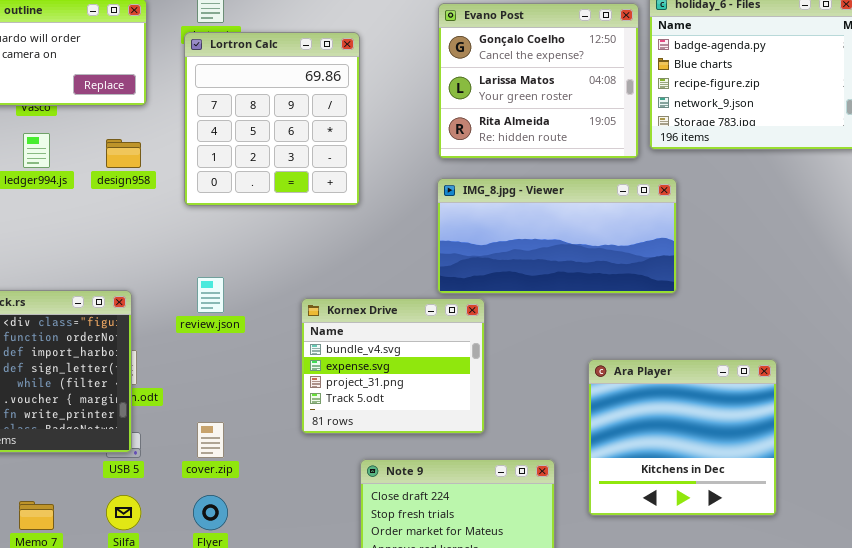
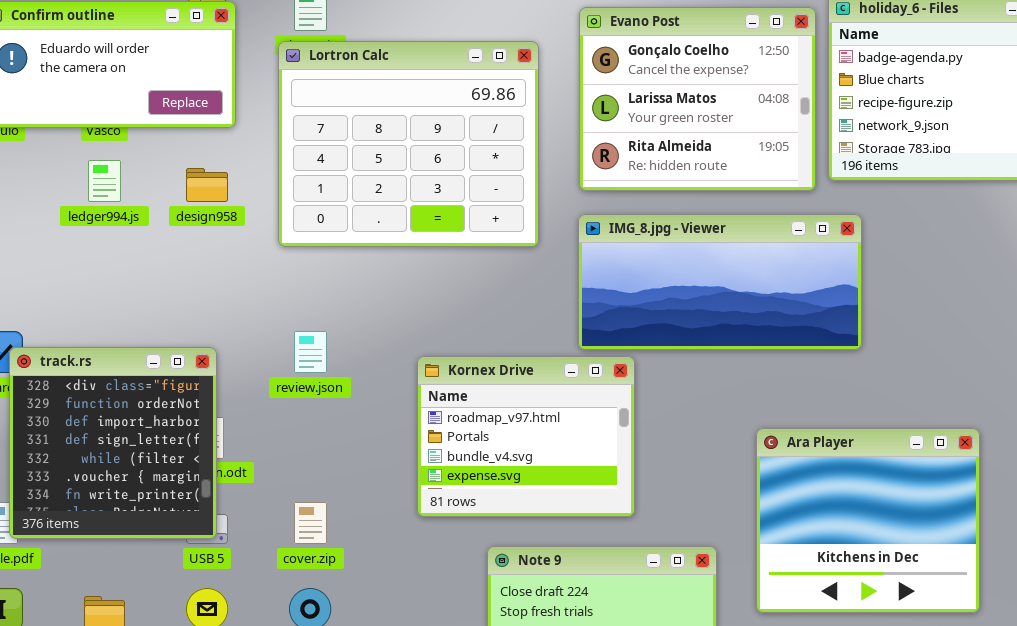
Lortron Calc: [184,32,360,206] -> [278,41,539,247], resized
Kornex Drive: [301,298,485,434] -> [417,356,635,517], scrolled up 2 rows

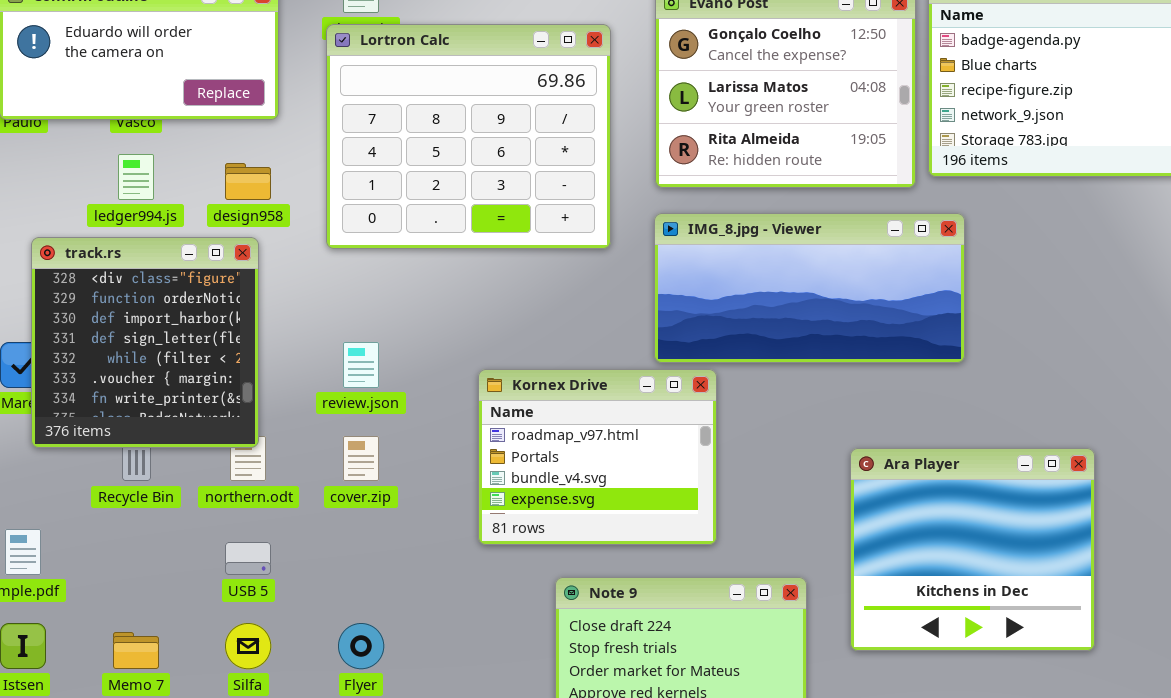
track.rs: [9,347,217,539] -> [31,237,259,448], moved
cover.zip: [294,502,327,544] -> [343,436,379,481], moved

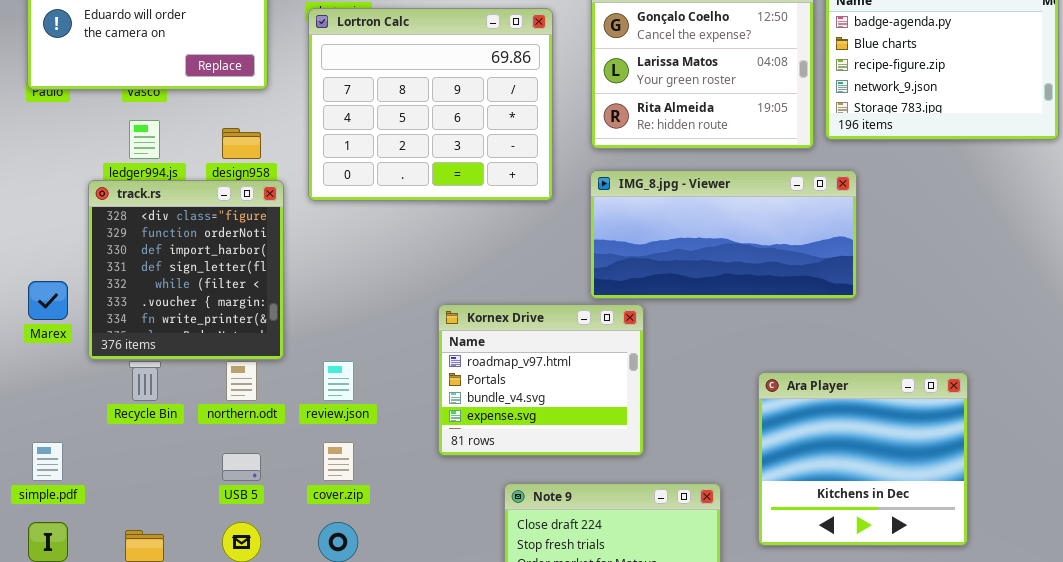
track.rs: [31,237,259,448] -> [88,180,284,360], moved
review.json: [343,342,379,388] -> [323,361,354,401], moved
cover.zip: [343,436,379,481] -> [323,442,354,481], moved

